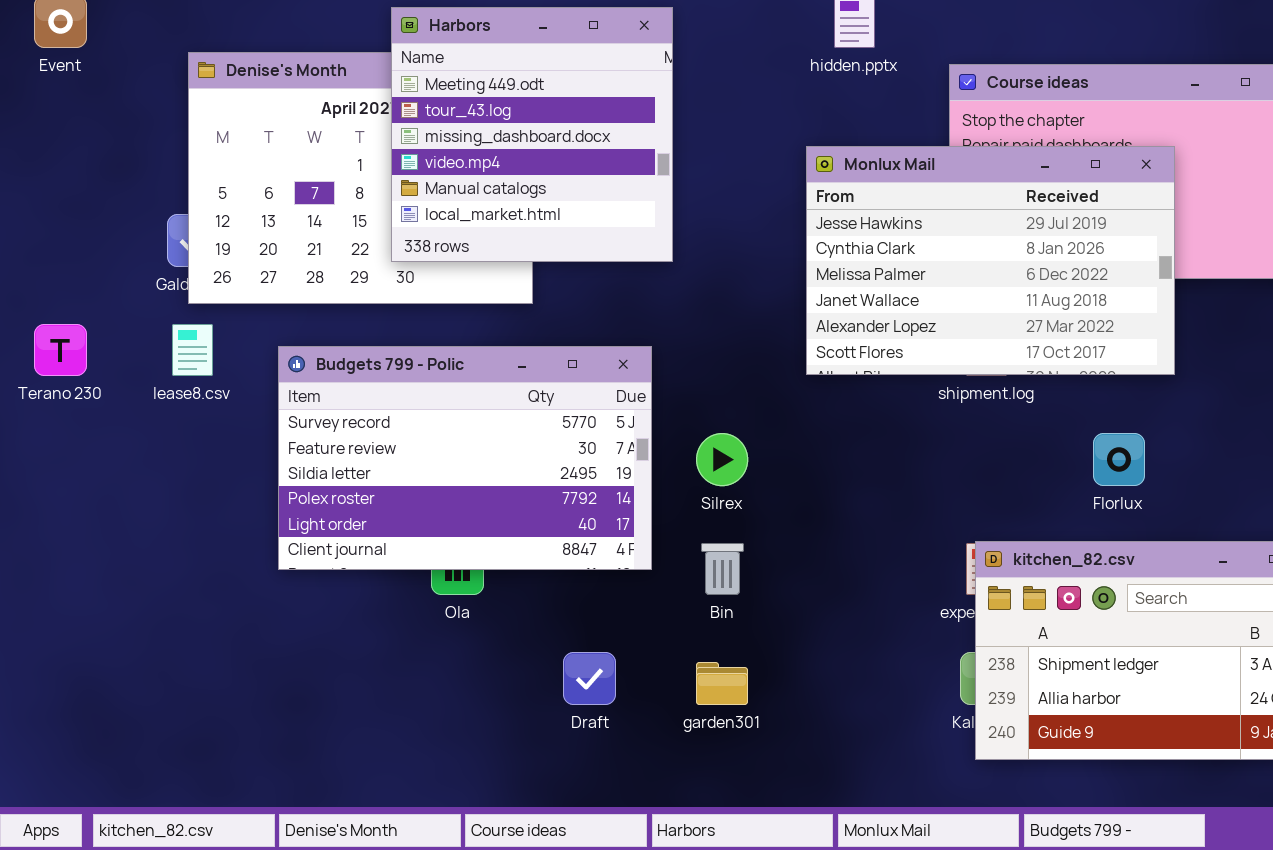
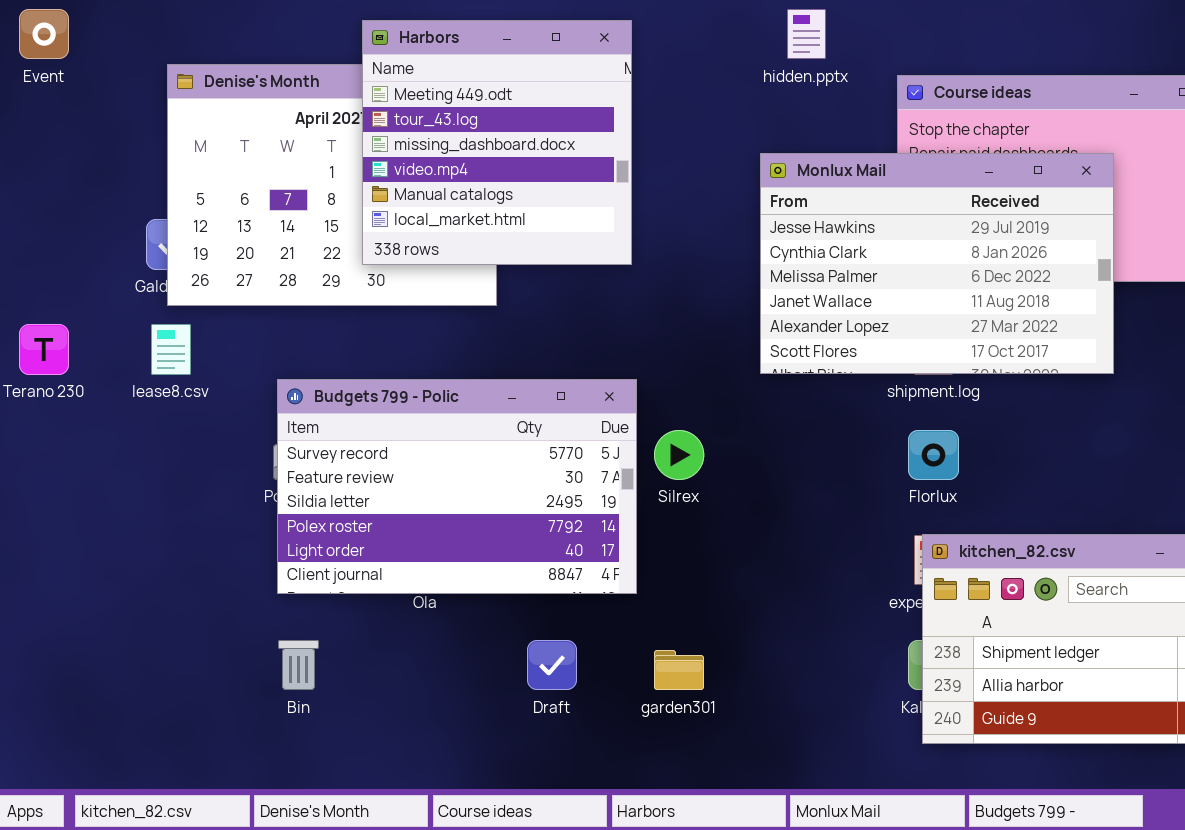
Budgets 799 - Polic: [278,346,652,570] -> [277,379,637,594], moved
Florlux: [1093,433,1145,486] -> [908,430,959,480], moved
Bin: [701,543,744,595] -> [278,640,319,690], moved

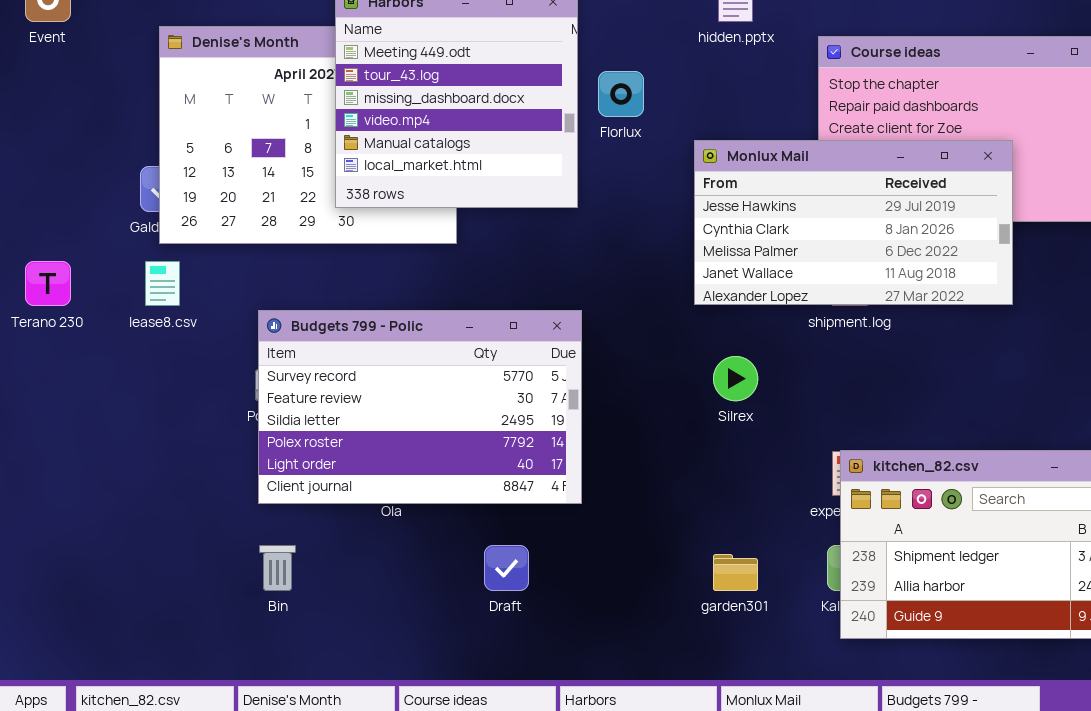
Monlux Mail: [760,153,1114,374] -> [694,140,1013,305], resized
Silrex: [654,430,704,480] -> [713,356,758,401], moved
Florlux: [908,430,959,480] -> [598,71,644,117], moved
garden301: [654,650,704,690] -> [713,554,758,591], moved

